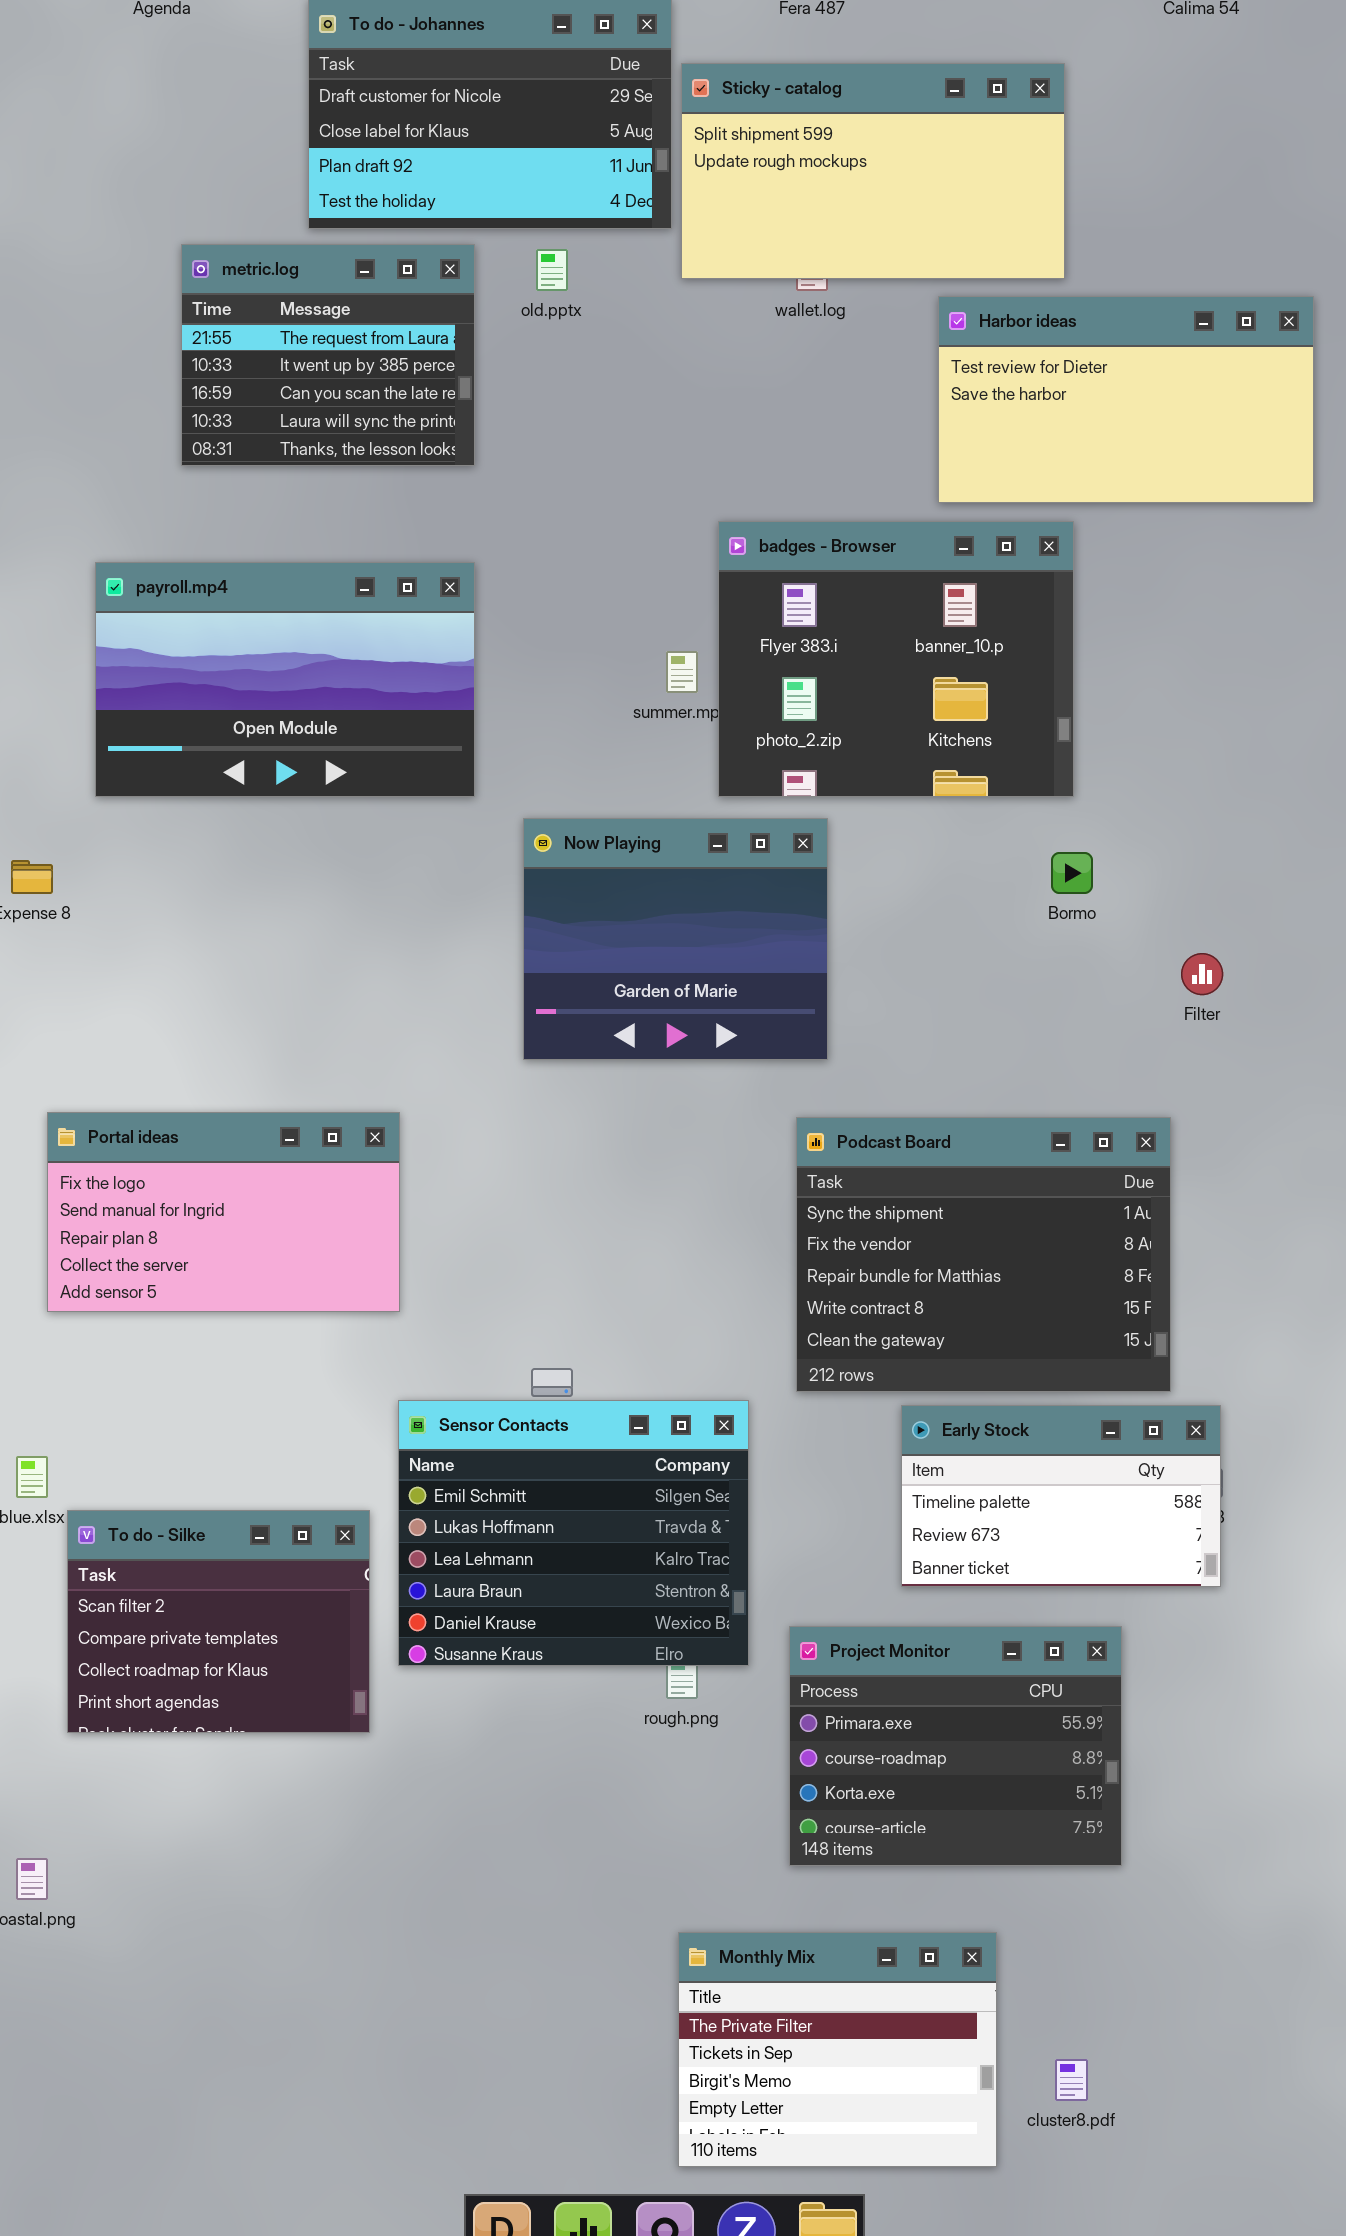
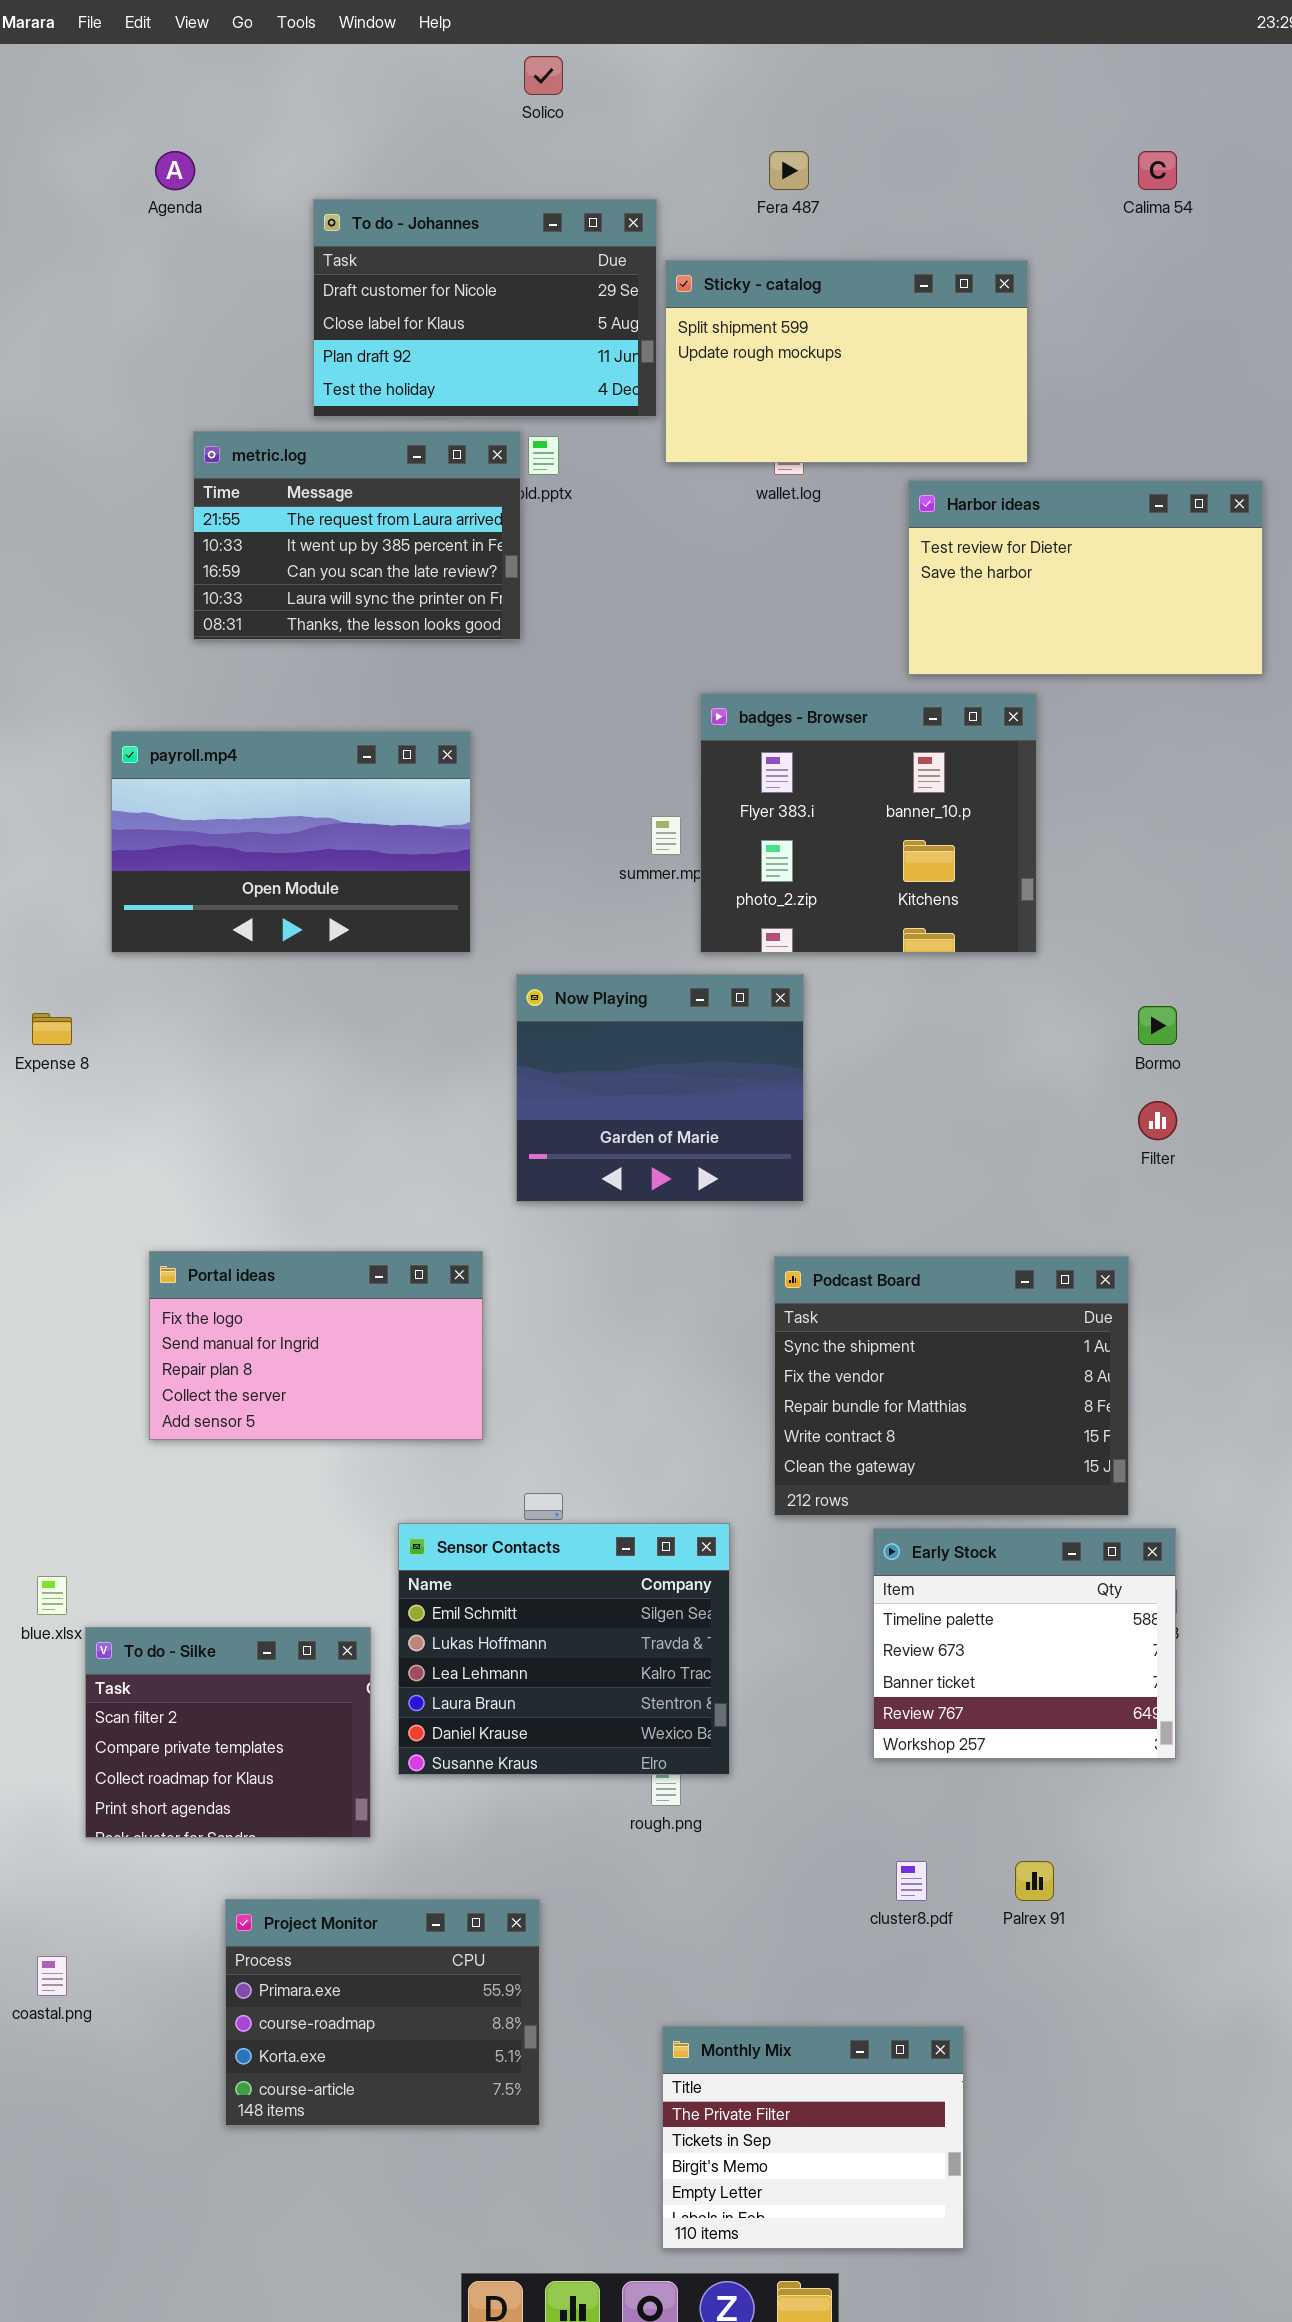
metric.log: [181,244,475,466] -> [193,431,521,640], resized
Bormo: [1051,852,1093,894] -> [1138,1006,1177,1045], moved
Portal ideas: [47,1112,400,1312] -> [149,1251,483,1440], moved
Early Stock: [901,1405,1221,1587] -> [873,1528,1176,1759], resized
Project Monitor: [789,1626,1122,1866] -> [225,1899,540,2126], moved
cluster8.pdf: [1055,2059,1088,2101] -> [896,1861,927,1901], moved

